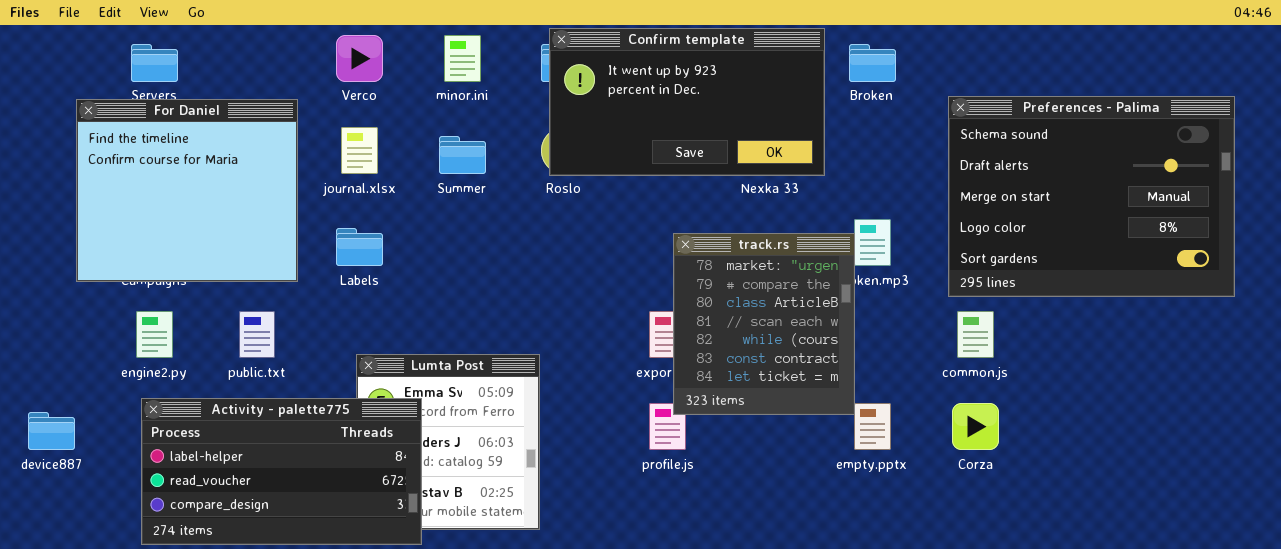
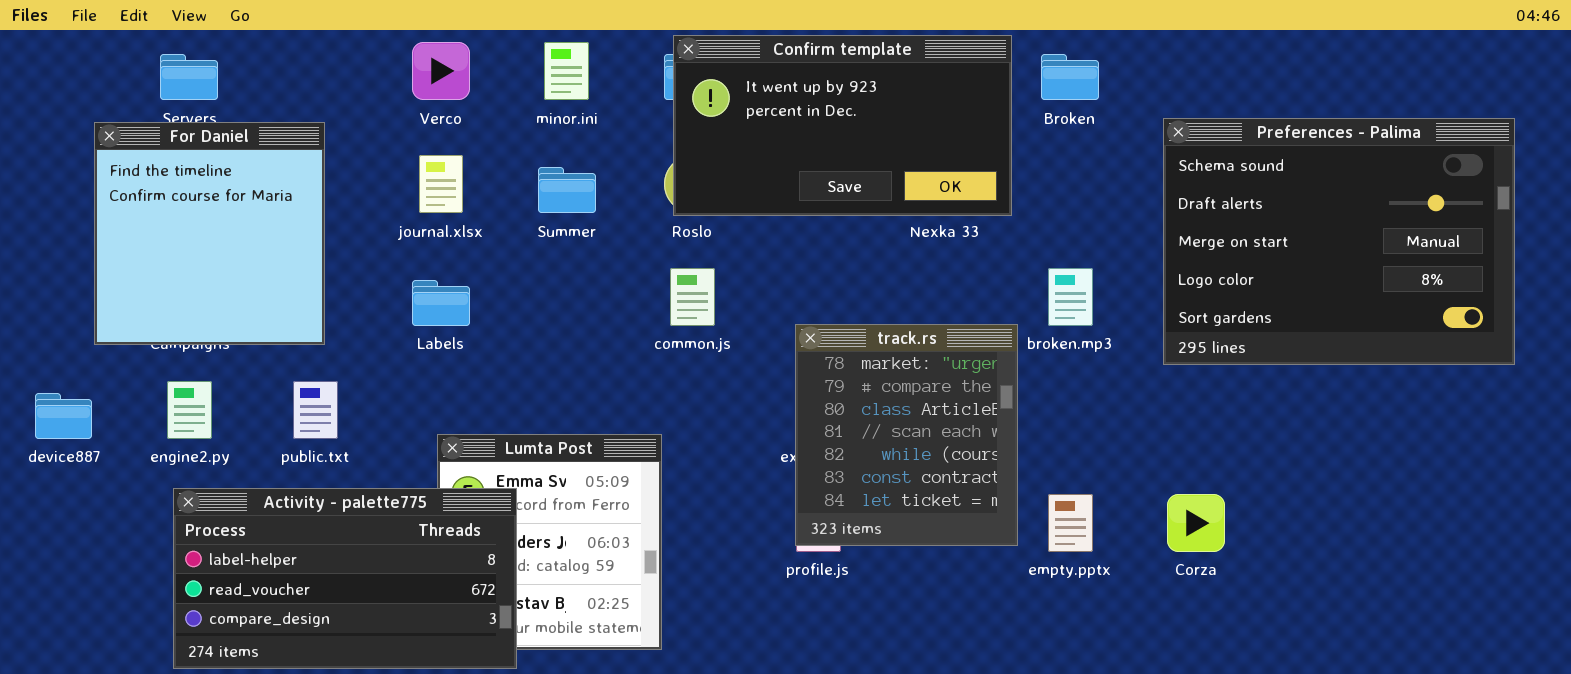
For Daniel: [76,99,298,282] -> [94,122,325,345], resized
track.rs: [673,233,855,415] -> [795,324,1018,546], moved
common.js: [957,311,994,358] -> [670,268,715,326], moved
device887: [28,412,75,450] -> [35,393,92,439], moved

